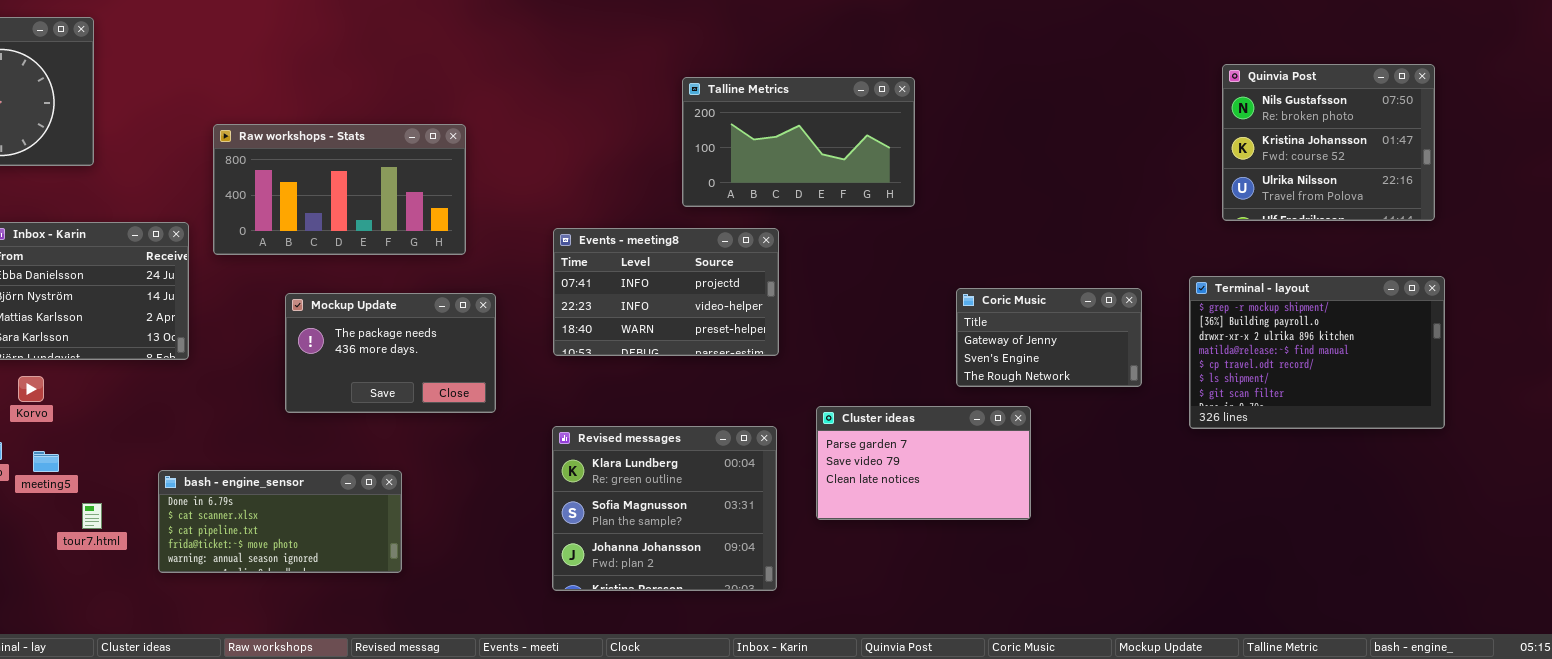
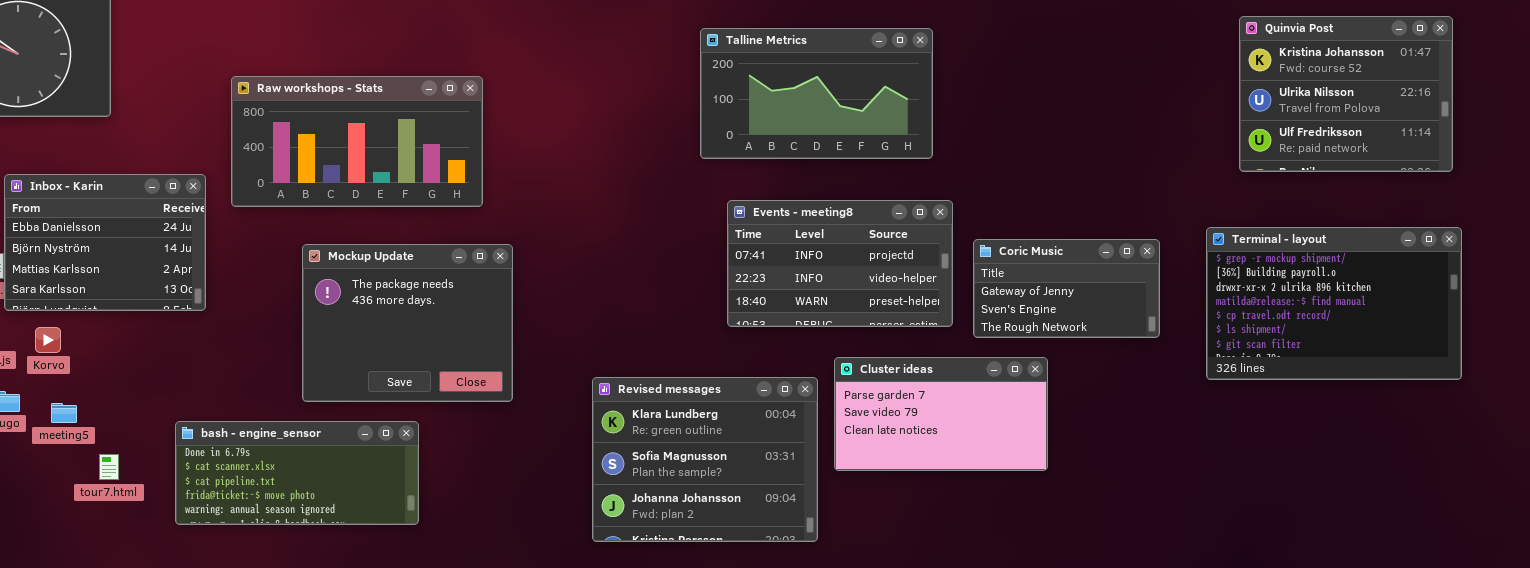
Quinvia Post: [1222,64,1435,221] -> [1239,16,1453,172], scrolled down 1 row
Events - meeting8: [553,228,779,356] -> [727,200,953,327], moved
Mockup Update: [285,293,496,413] -> [302,244,513,402], resized
Revised messages: [552,426,777,591] -> [592,377,818,542], moved

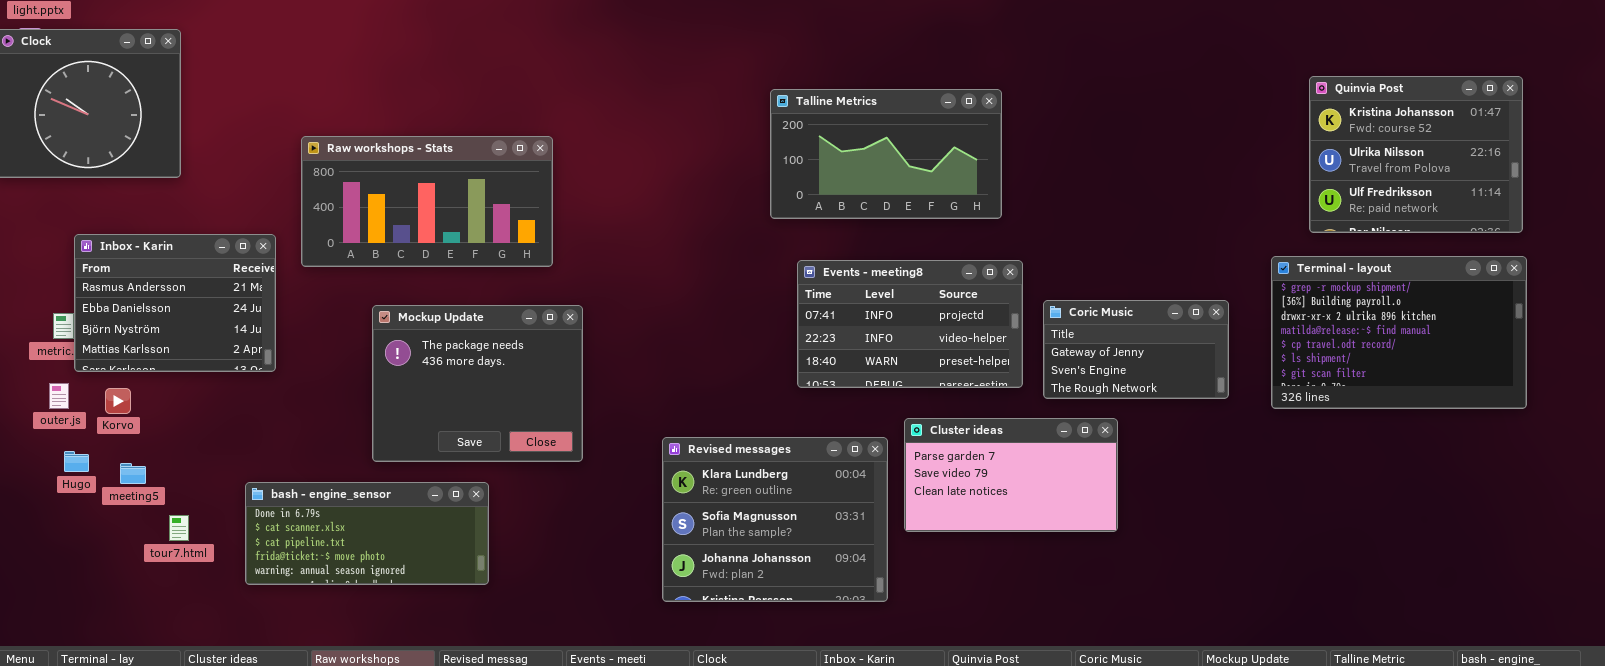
Inbox - Karin: [4,174,206,311] -> [74,234,276,372], scrolled up 1 row
Terminal - layout: [1206,227,1462,380] -> [1271,256,1527,409], moved

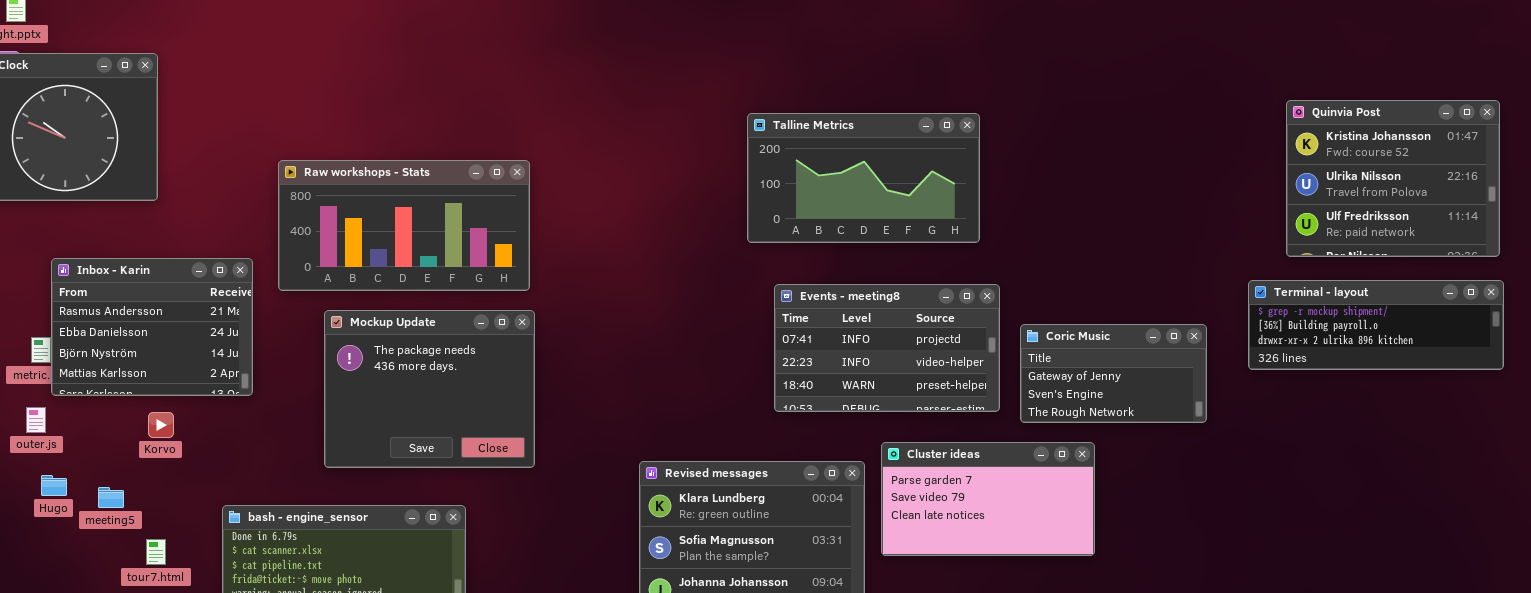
Terminal - layout: [1271,256,1527,409] -> [1248,280,1504,370], resized
Mockup Update: [372,305,583,462] -> [324,310,535,468], moved
Korvo: [105,388,131,414] -> [148,412,174,438], moved

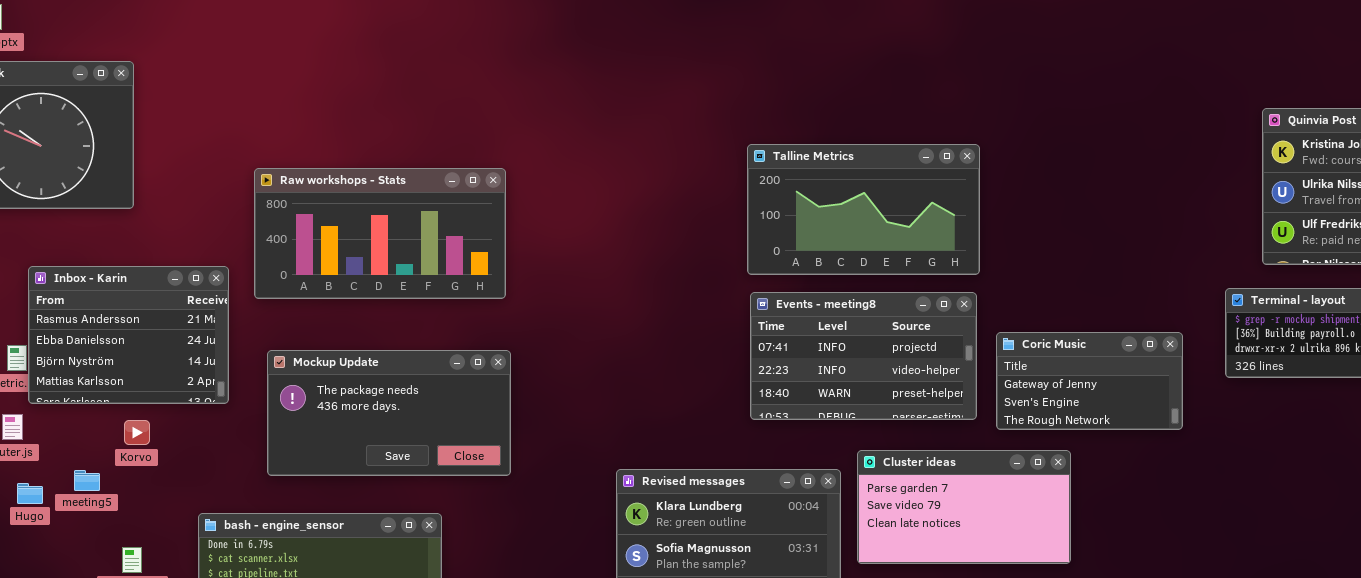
Talline Metrics: [747,113,980,243] -> [747,144,980,275], moved
Mockup Update: [324,310,535,468] -> [267,350,511,476], resized
meeting5: [98,487,124,508] -> [74,470,100,491], moved

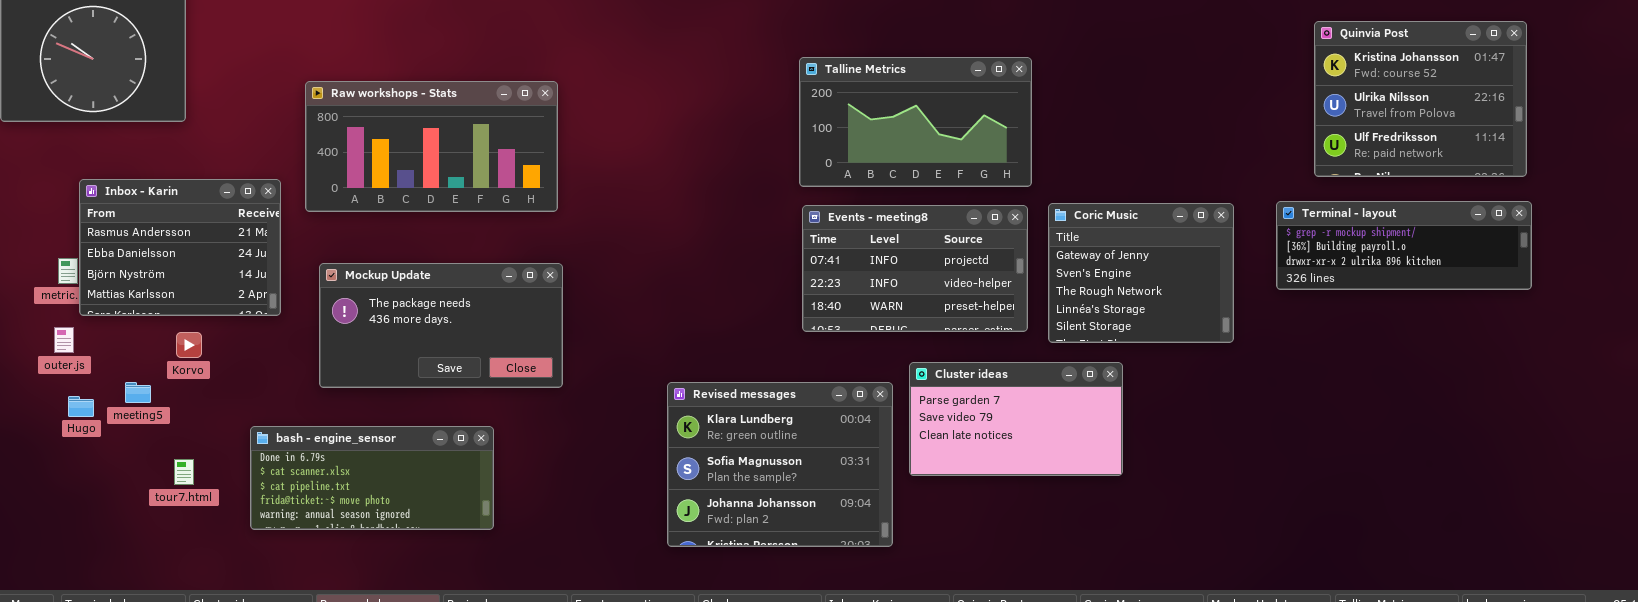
Coric Music: [996,332,1183,430] -> [1048,203,1234,343], resized

